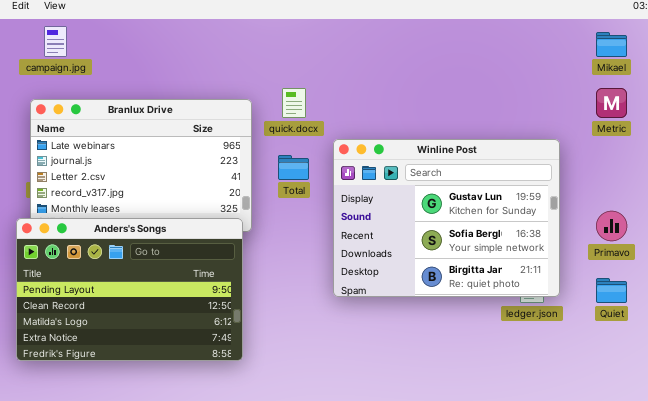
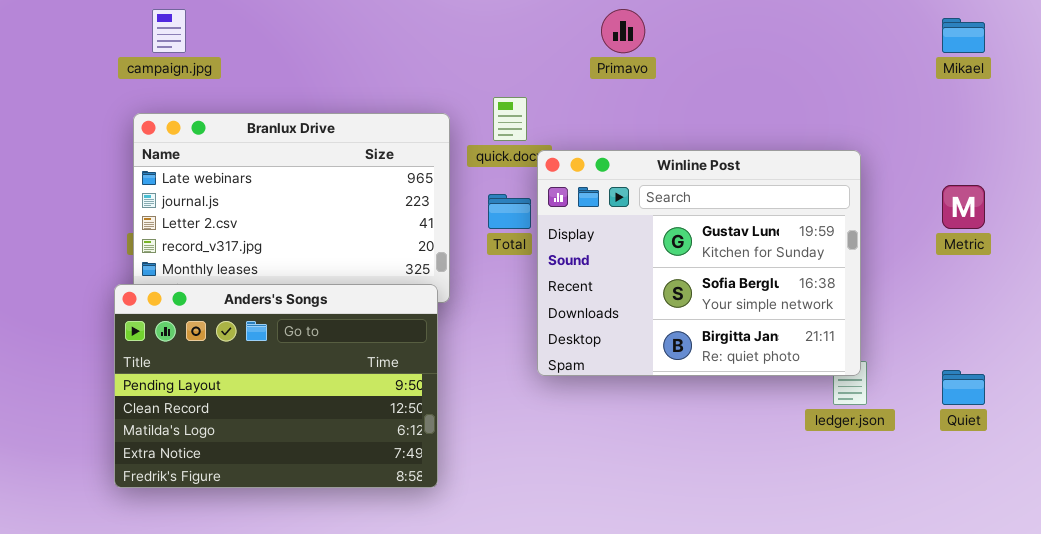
Metric: [596,88,627,118] -> [942,185,985,229], moved
Winline Post: [333,139,560,297] -> [537,150,861,376], moved
Primavo: [596,211,627,241] -> [601,9,645,53], moved

